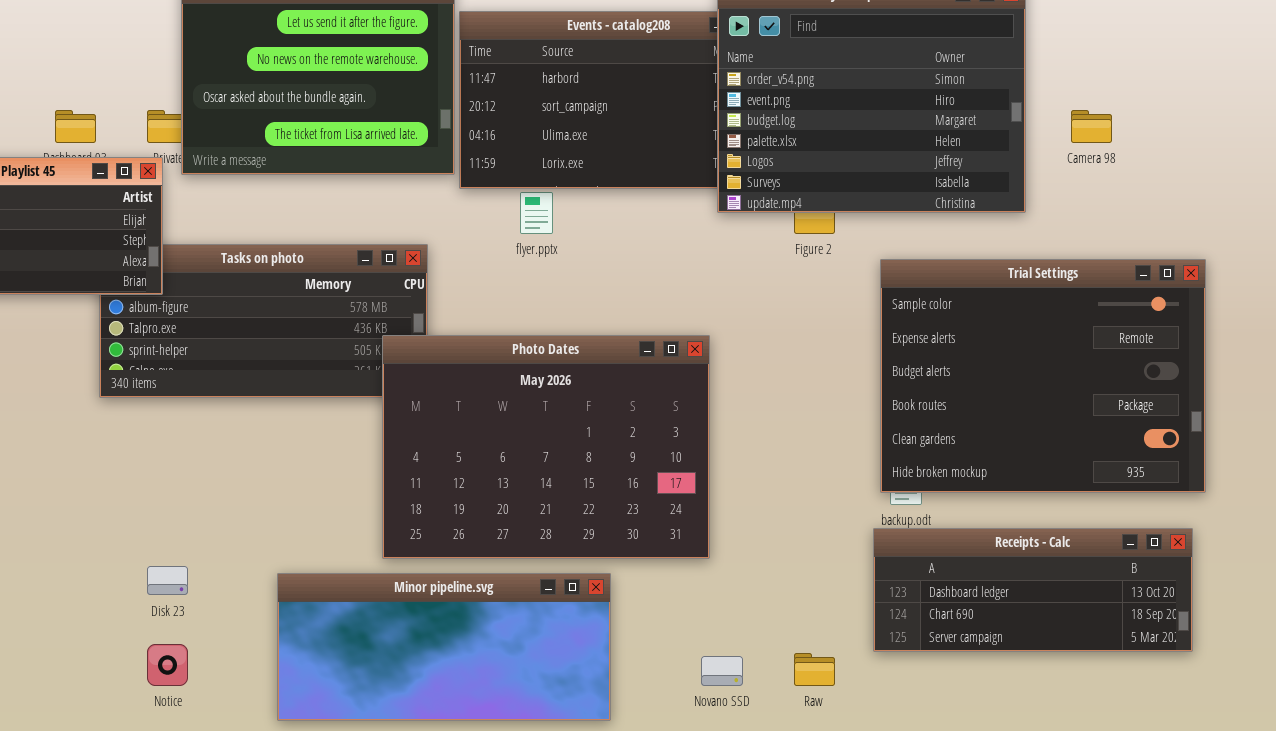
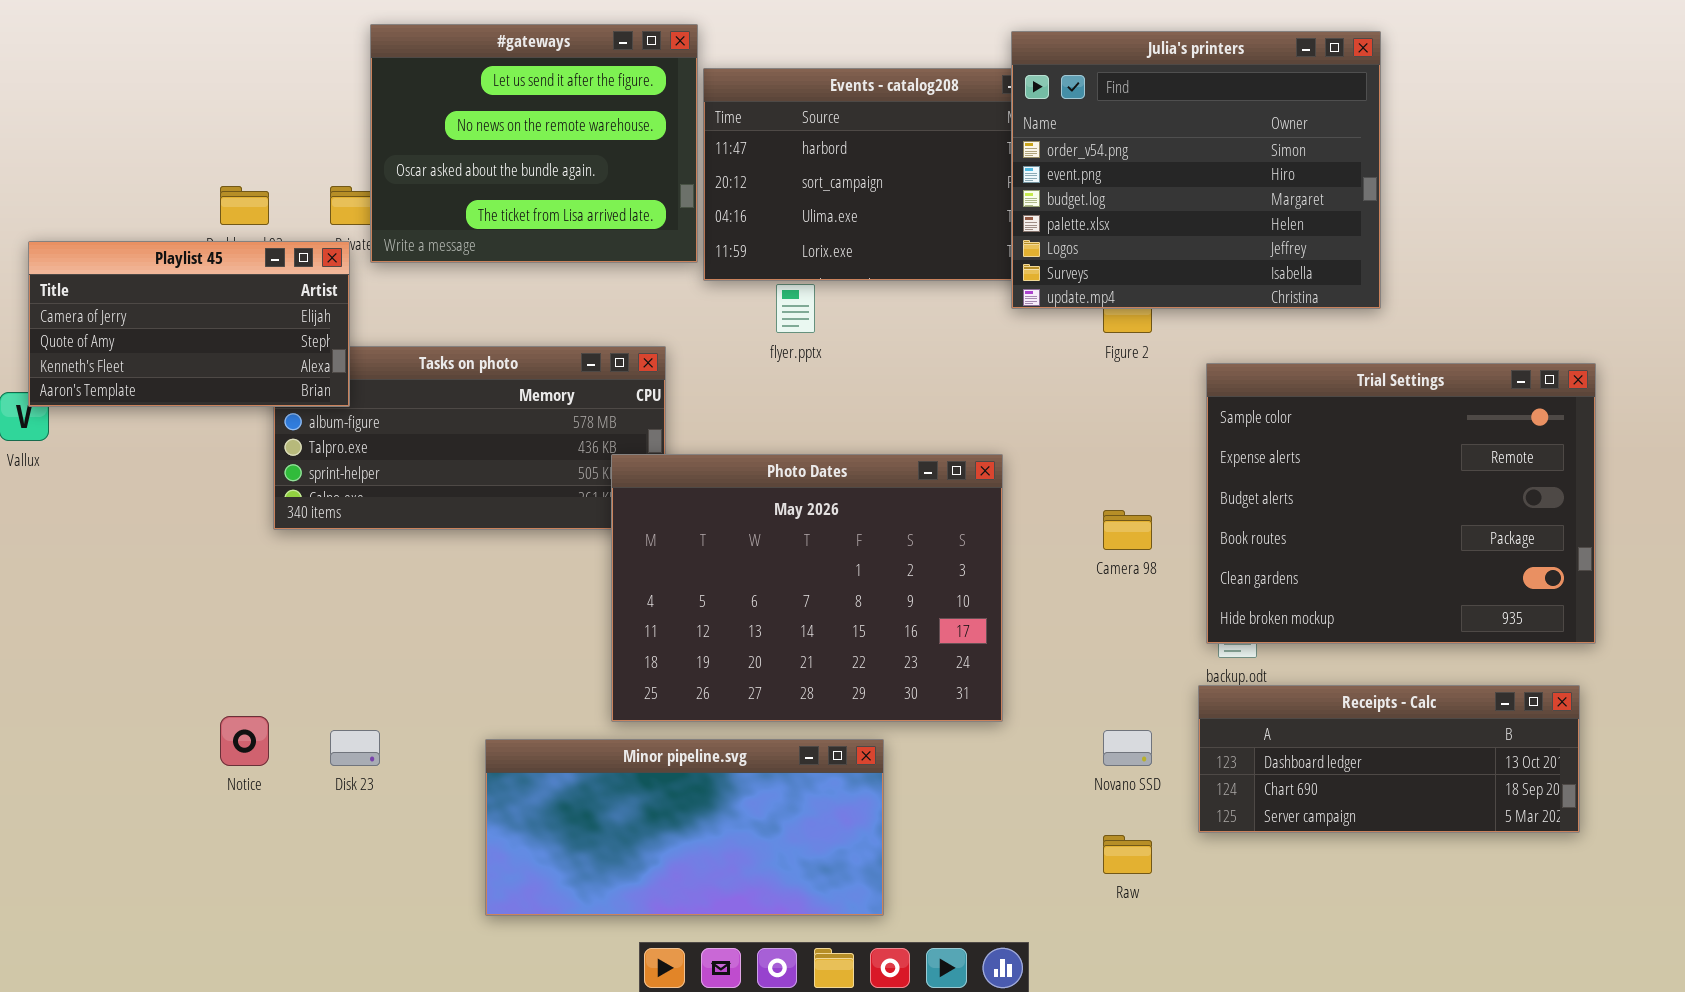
Camera 98: [1071,110,1112,143] -> [1103,510,1152,550], moved
Notice: [147,644,188,686] -> [220,716,269,766], moved
Novano SSD: [701,656,743,686] -> [1103,730,1152,766], moved

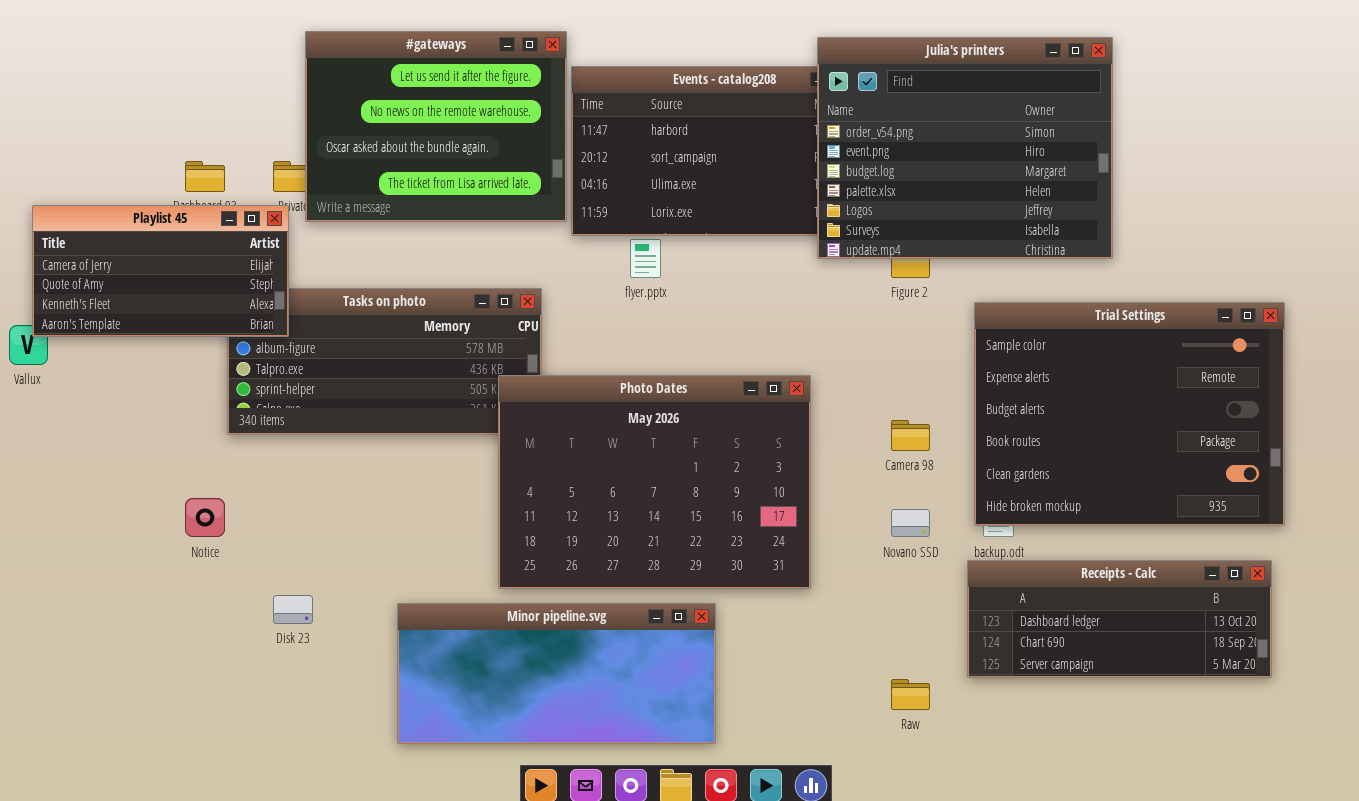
Notice: [220,716,269,766] -> [185,498,225,537], moved
Novano SSD: [1103,730,1152,766] -> [891,509,930,537], moved

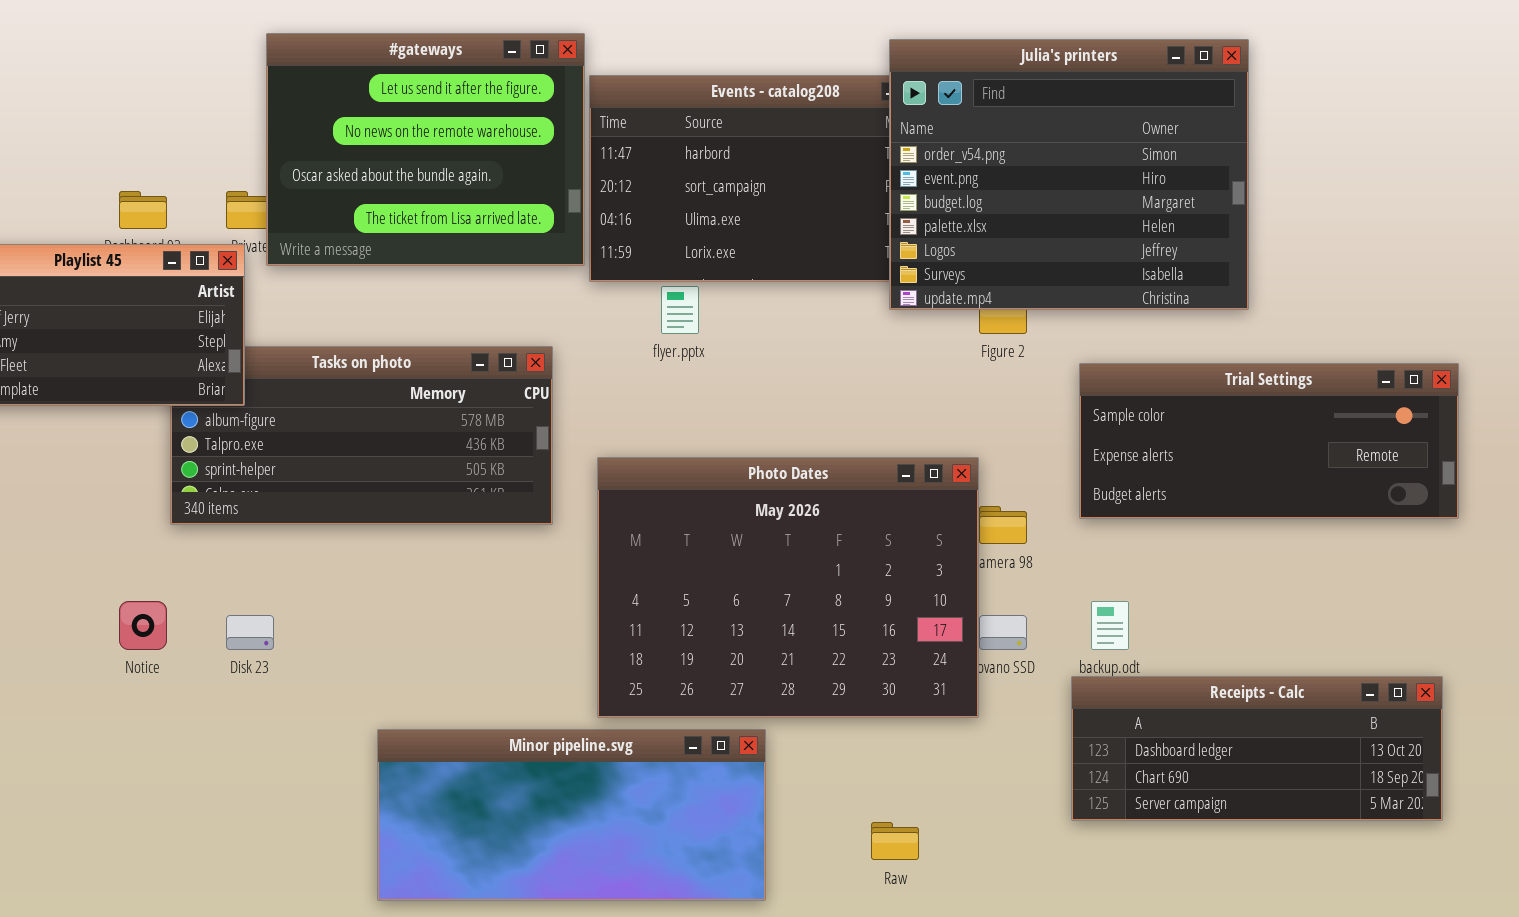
Trial Settings: [974,302,1285,526] -> [1079,363,1459,519], resized
Photo Dates: [498,375,811,589] -> [597,457,979,718], moved
Disk 23: [273,595,313,624] -> [226,615,274,650], moved
Raw: [891,679,930,710] -> [871,822,919,860], moved

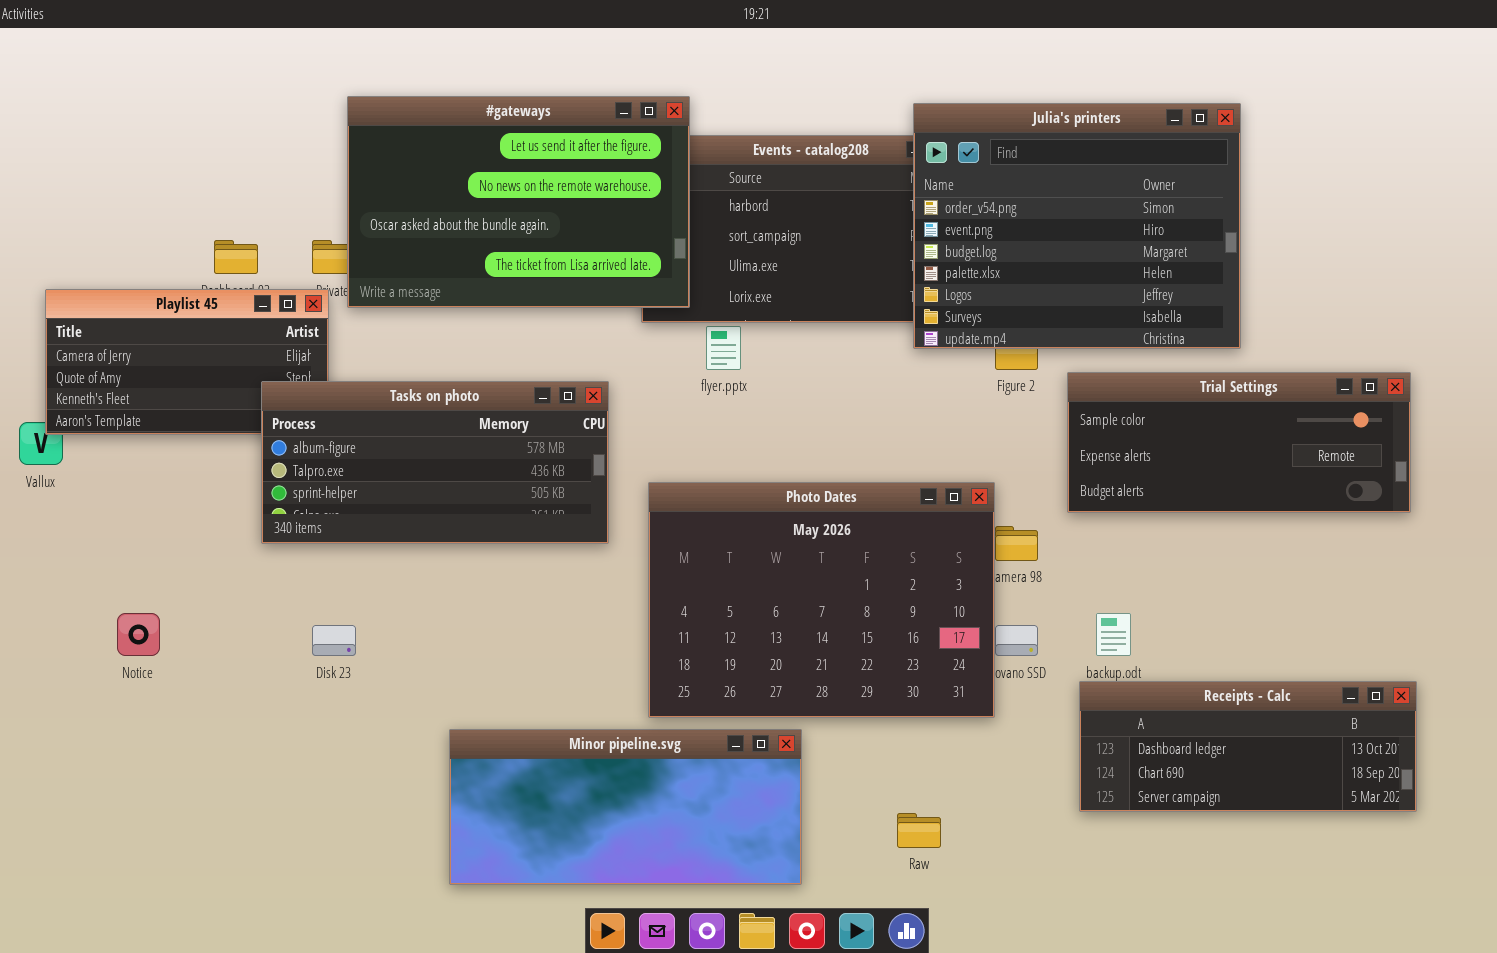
#gateways: [266,33,585,266] -> [347,96,690,308], resized
Tasks on photo: [170,346,553,525] -> [261,381,609,544], raised
Trial Settings: [1079,363,1459,519] -> [1067,372,1411,513], moved
Notice: [119,601,167,650] -> [117,613,160,656], moved

